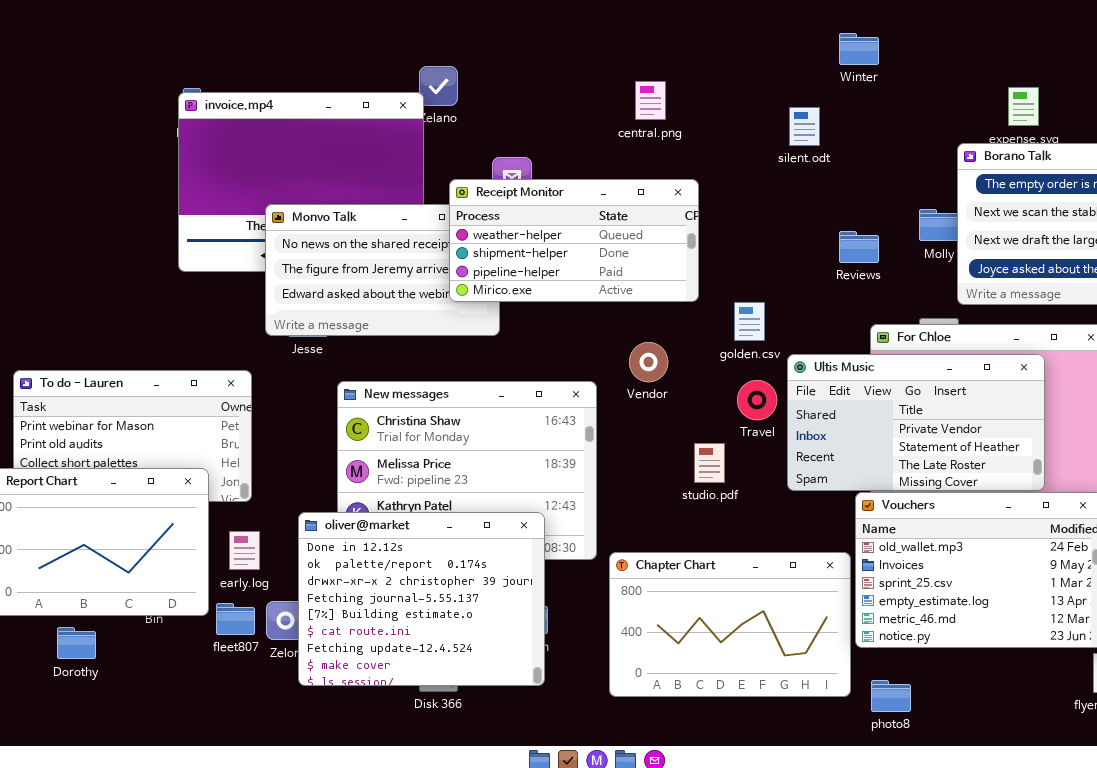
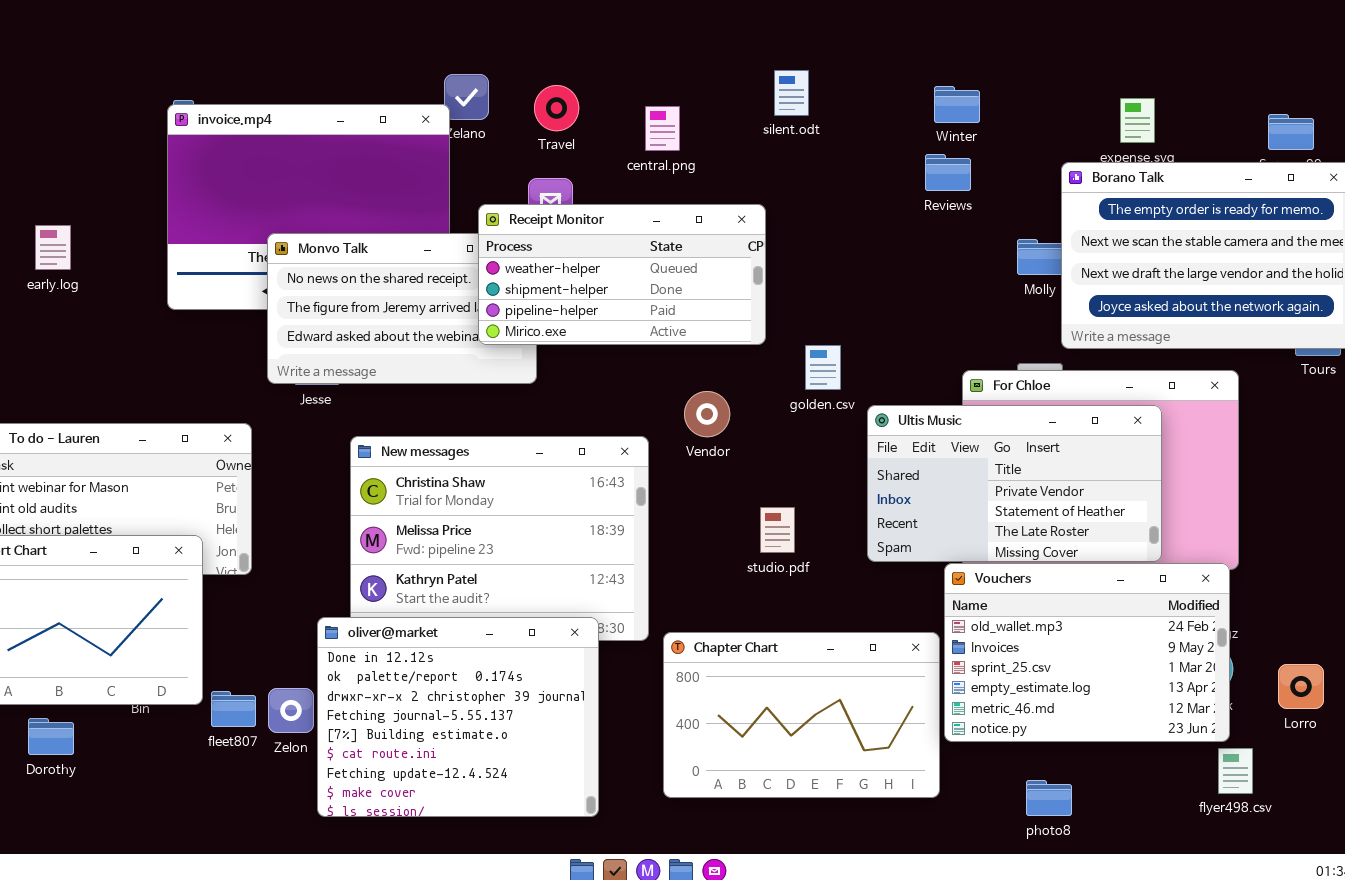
Winter: [839,33,879,65] -> [934,86,980,123], moved
central.png: [635,81,666,120] -> [645,106,680,151], moved
silent.odt: [789,107,820,146] -> [774,70,809,116], moved
Reviews: [839,231,879,263] -> [925,154,971,191], moved
Travel: [737,380,777,420] -> [534,85,579,131], moved
oliver@market: [298,512,545,686] -> [317,617,599,817], moved
early.log: [229,531,260,570] -> [35,225,71,270], moved
photo8: [871,680,911,712] -> [1026,780,1072,816], moved

